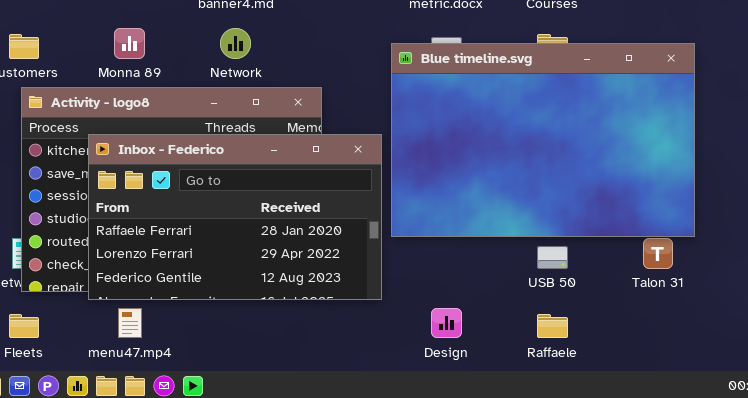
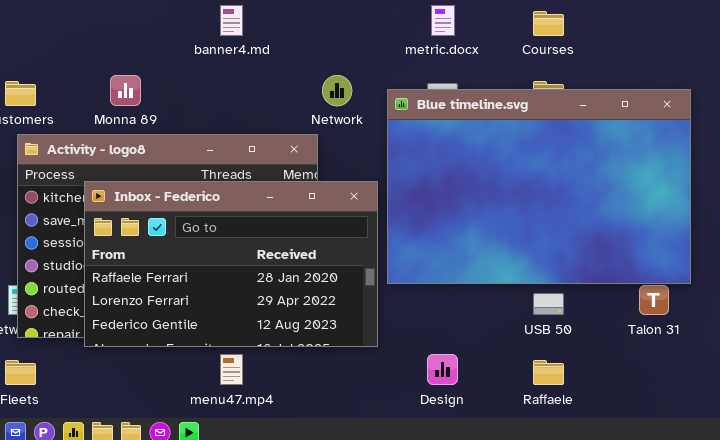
Network: [220,28,251,59] -> [322,75,352,106], moved
menu47.mp4: [118,308,142,338] -> [220,354,243,385], moved

